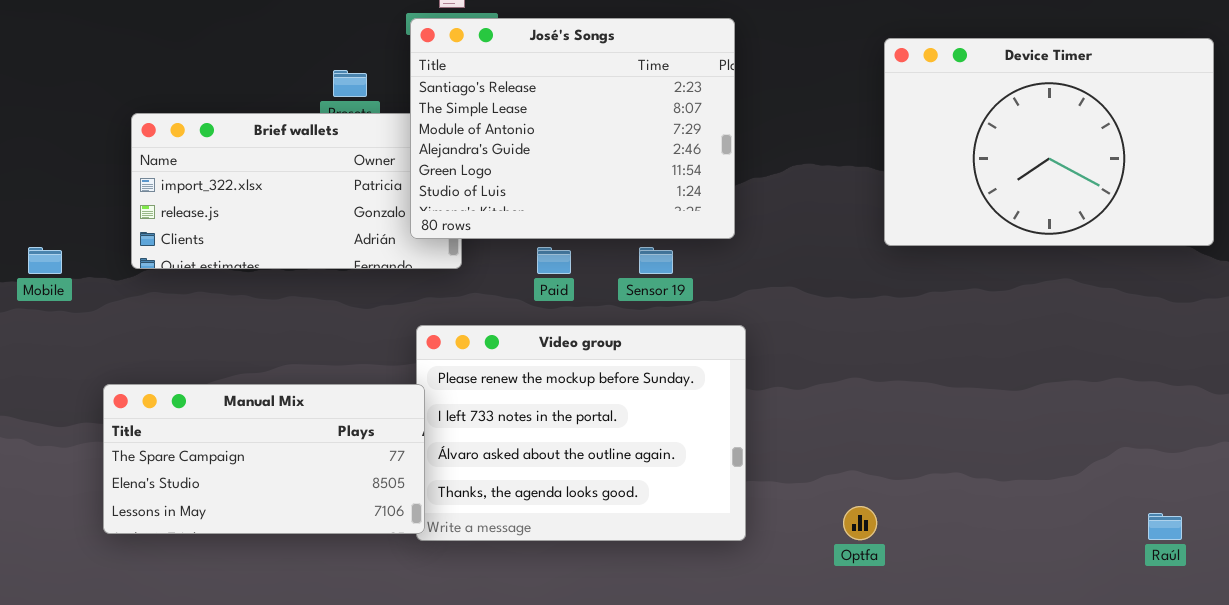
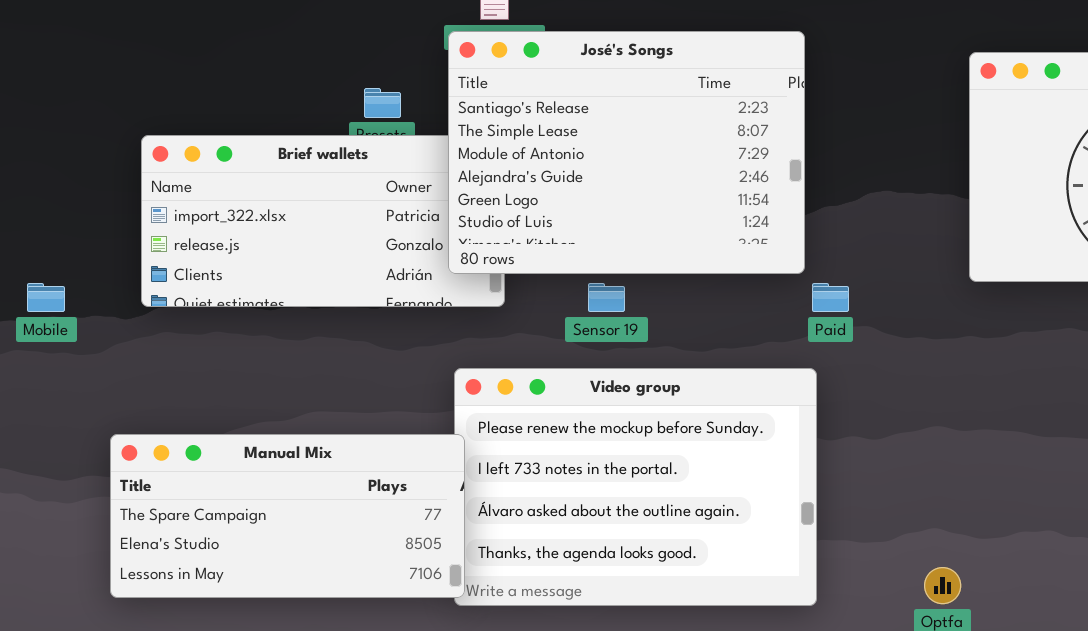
Paid: [537,247,571,274] -> [812,283,849,312], moved
Sensor 19: [639,247,673,274] -> [588,283,625,312], moved

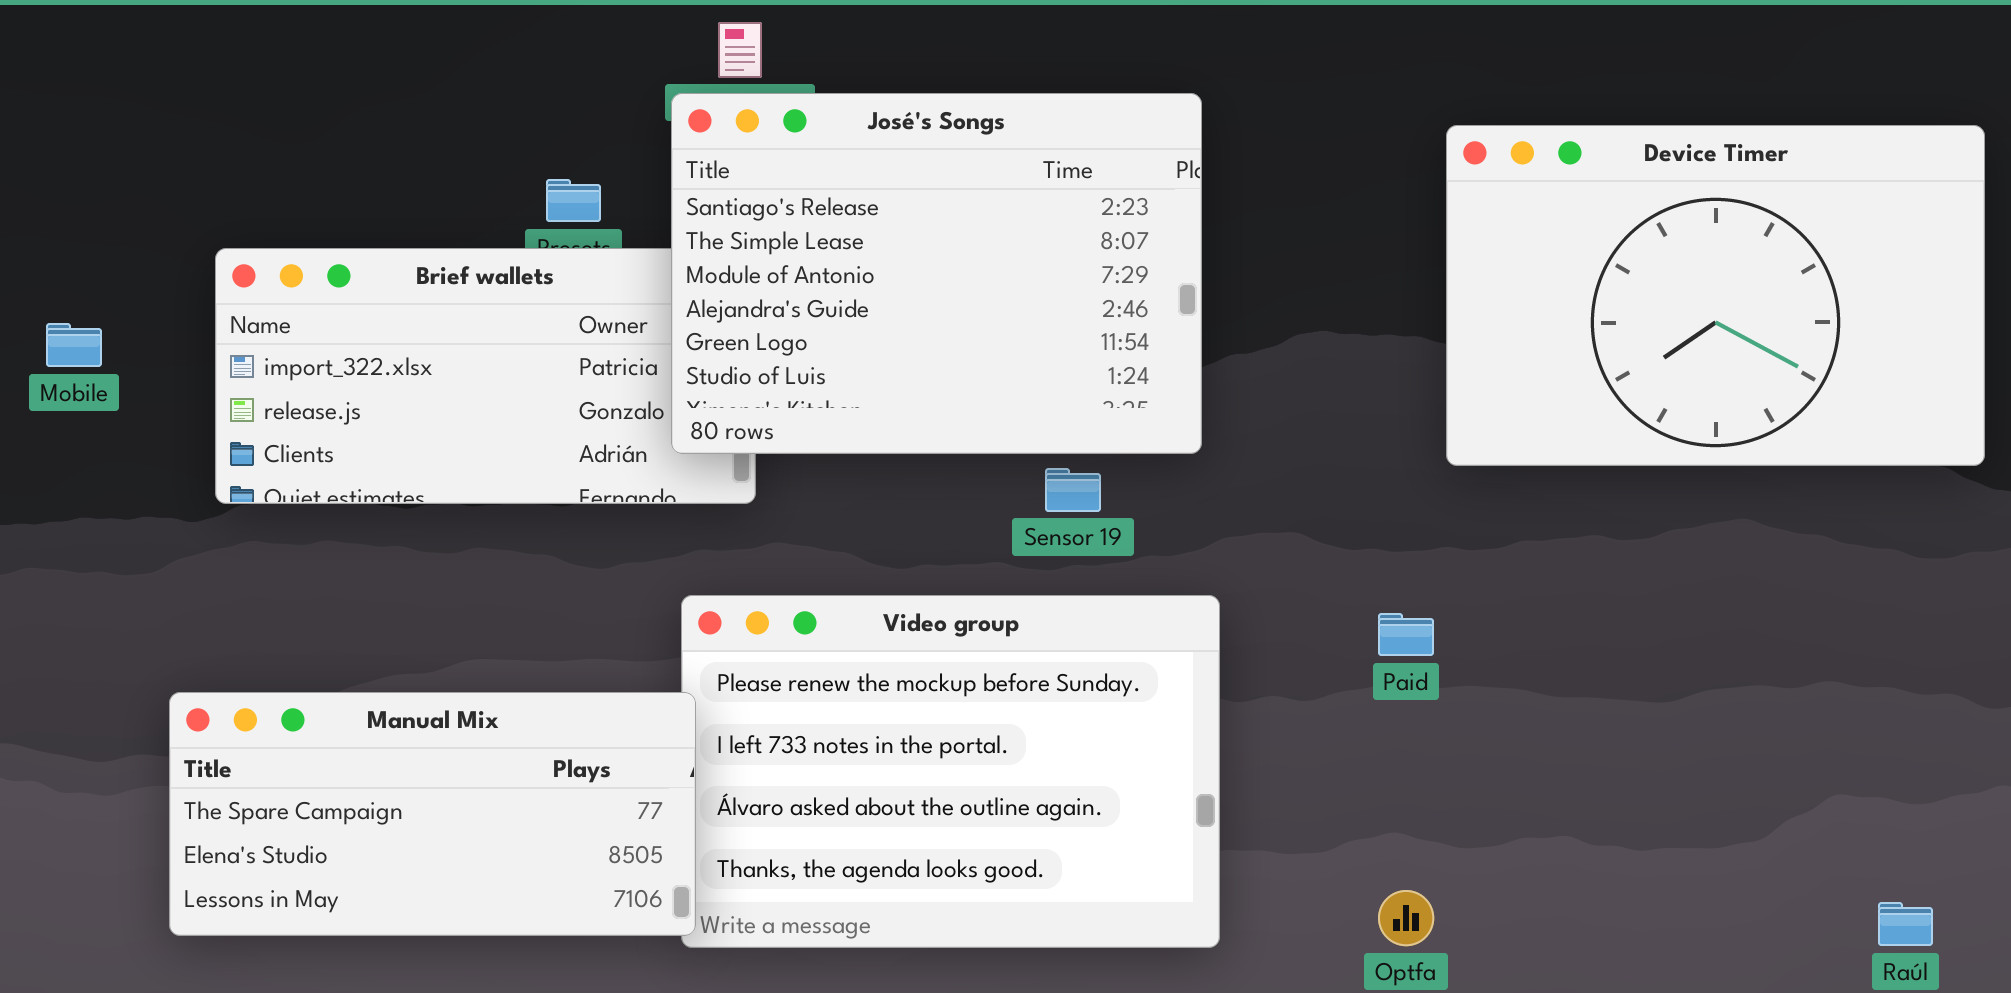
Mobile: [27,283,65,312] -> [46,323,102,367], moved
Sensor 19: [588,283,625,312] -> [1045,468,1101,512], moved
Paid: [812,283,849,312] -> [1378,613,1434,656], moved

